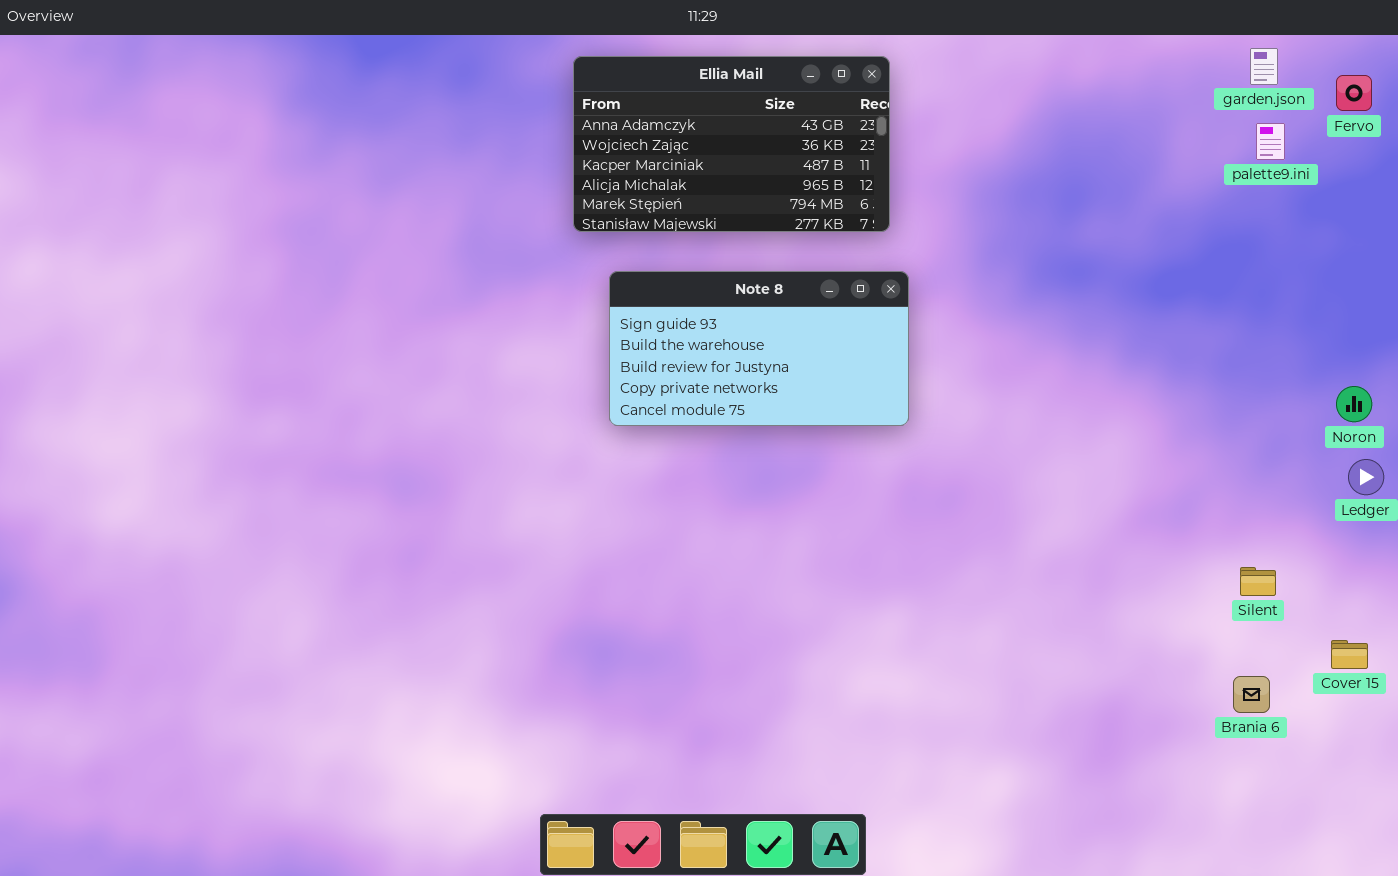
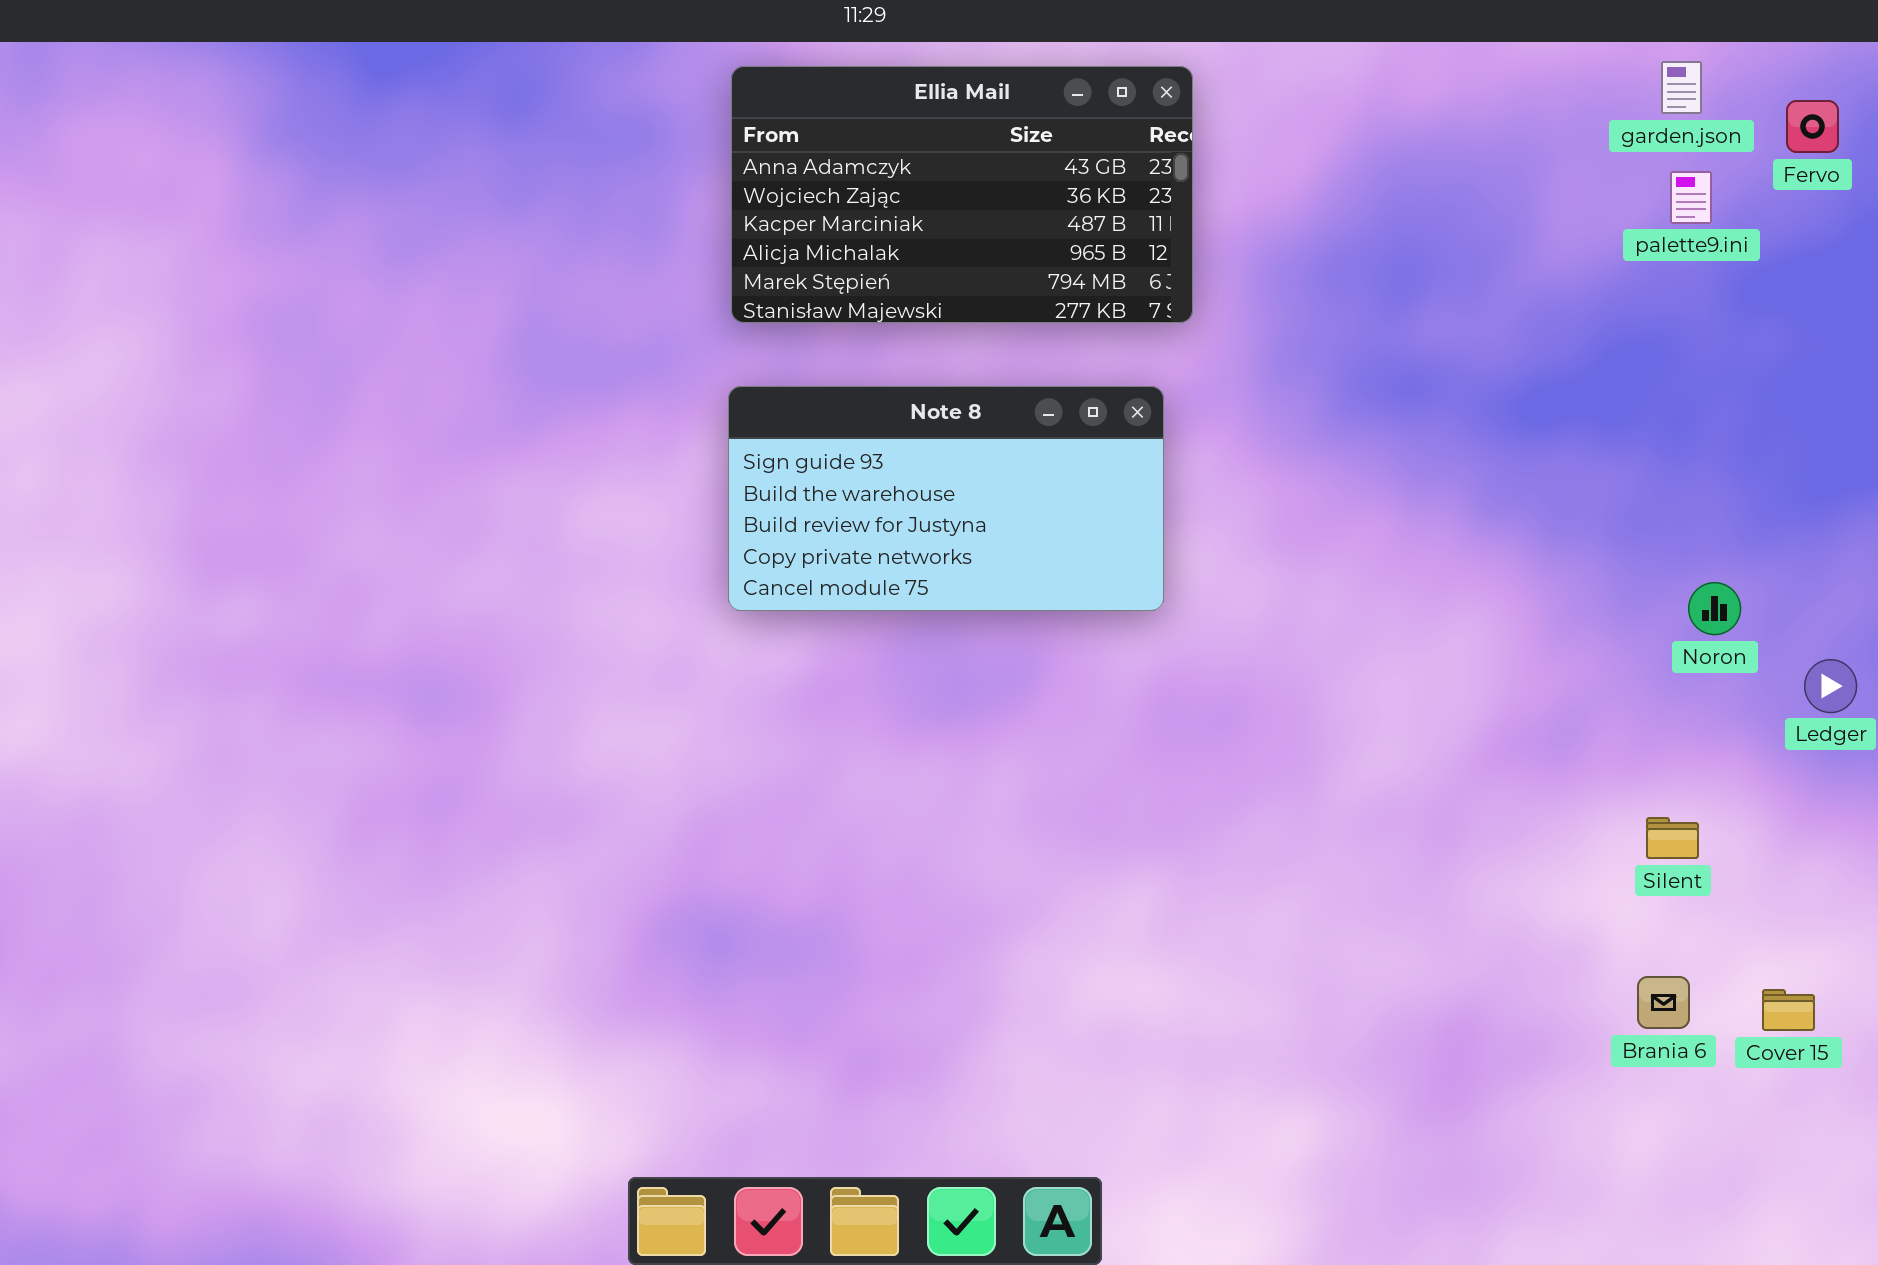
Ellia Mail: [573,56,890,232] -> [731,66,1193,323], moved
Noron: [1336,386,1372,422] -> [1688,582,1741,635], moved
Cover 15: [1331,640,1368,669] -> [1762,989,1815,1031], moved

